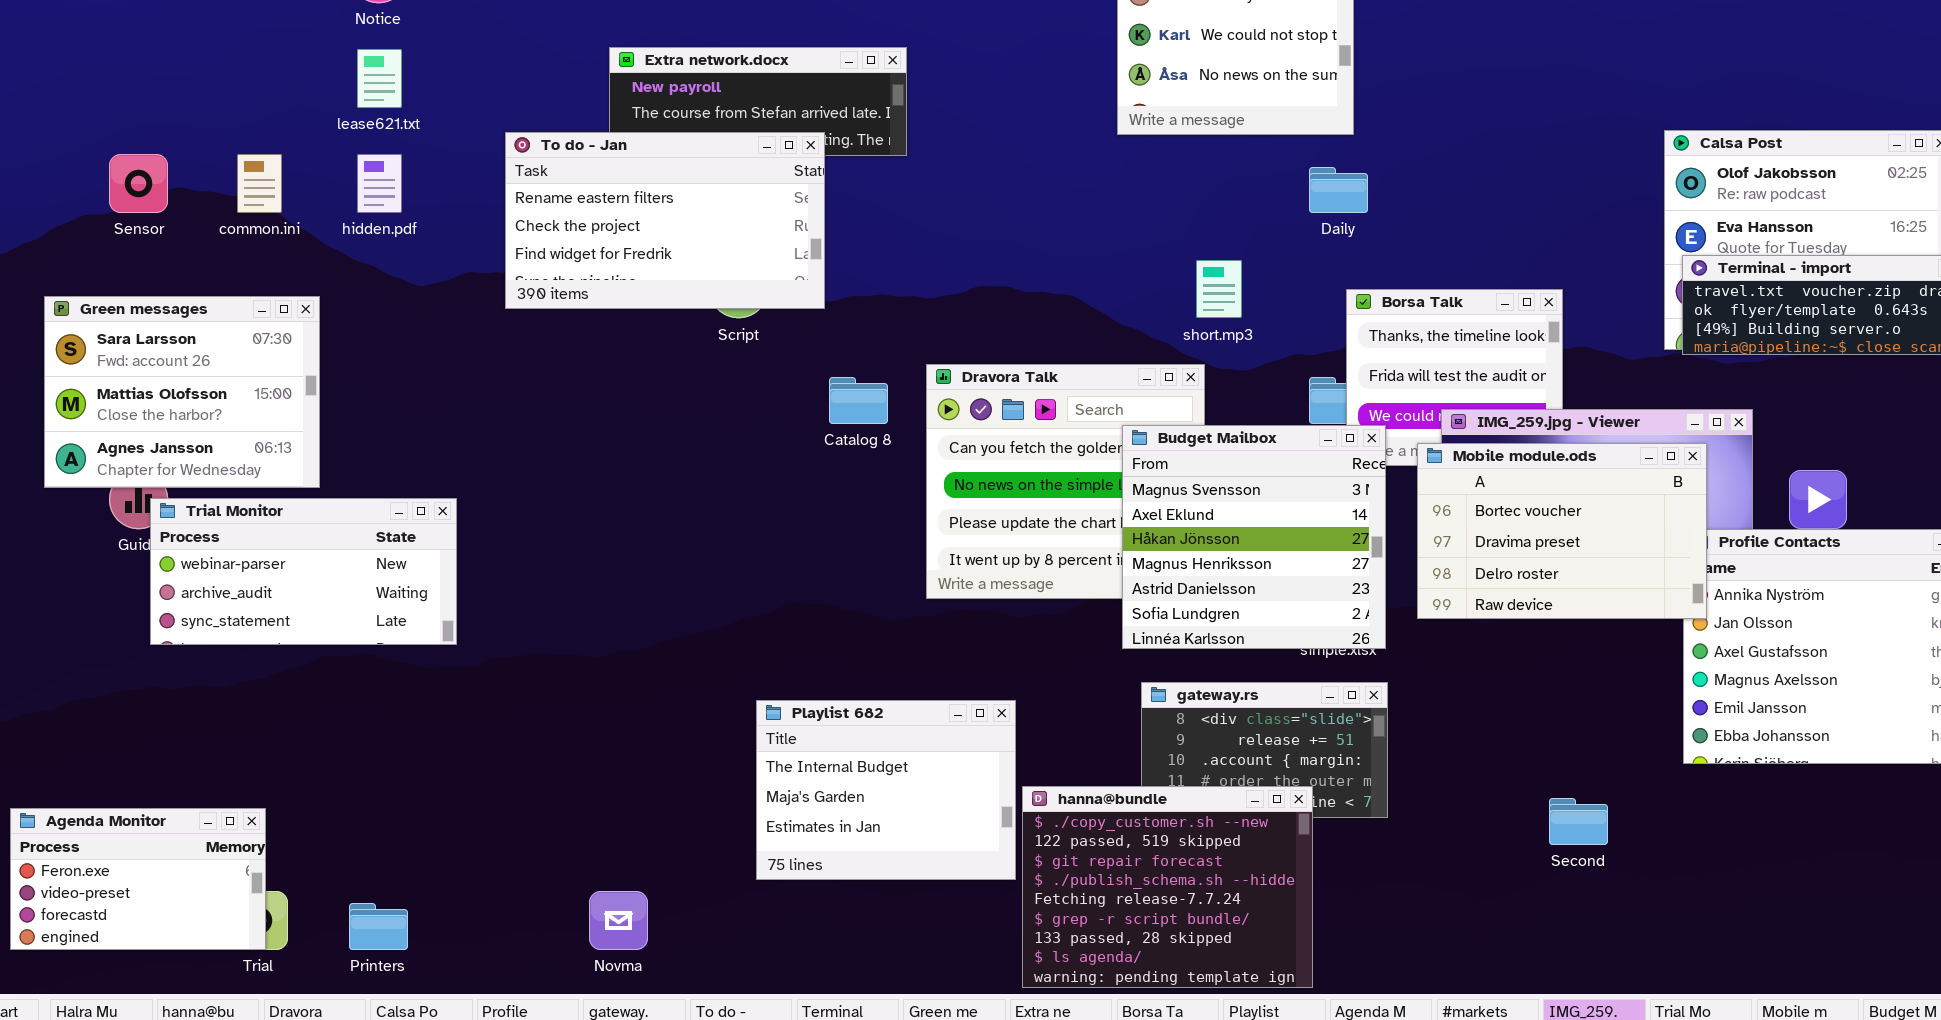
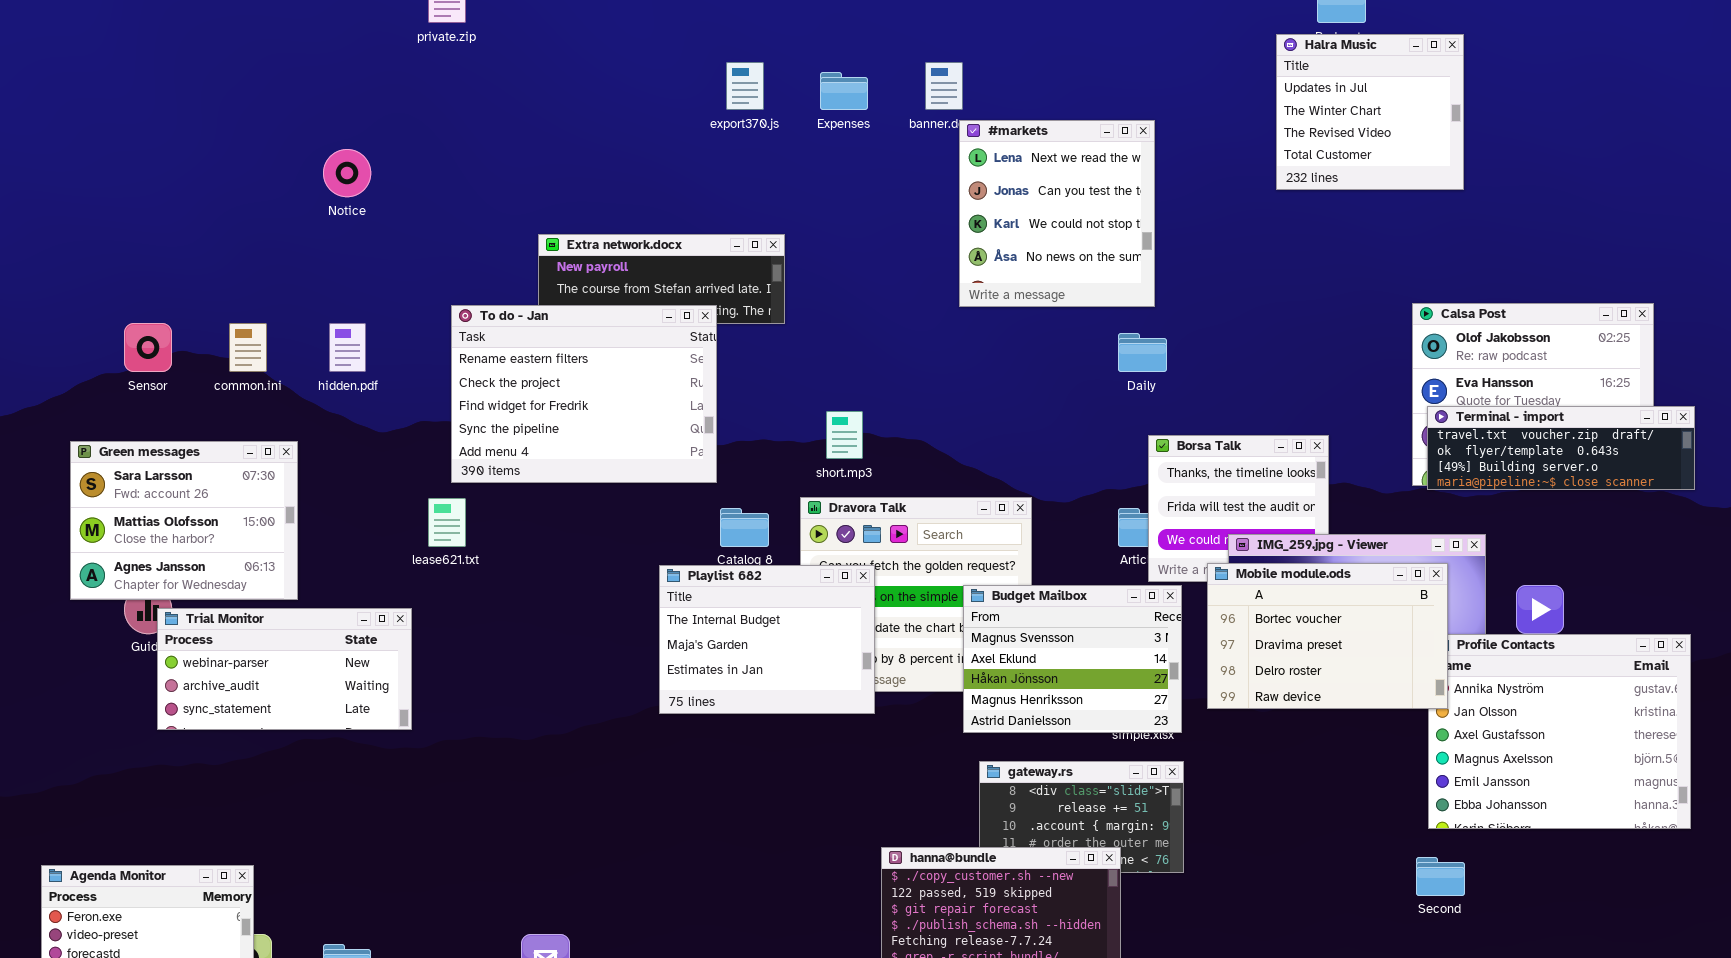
lease621.txt: [357,49,402,108] -> [428,498,466,547], moved
To do - Jan: [505,132,825,309] -> [451,305,717,483], resized
short.mp3: [1196,260,1242,318] -> [826,411,863,459], moved
Budget Mailbox: [1122,425,1386,649] -> [963,585,1182,733], resized
Playlist 682: [756,700,1016,880] -> [659,565,875,714], moved
Second: [1549,798,1608,845] -> [1416,857,1465,896], moved

